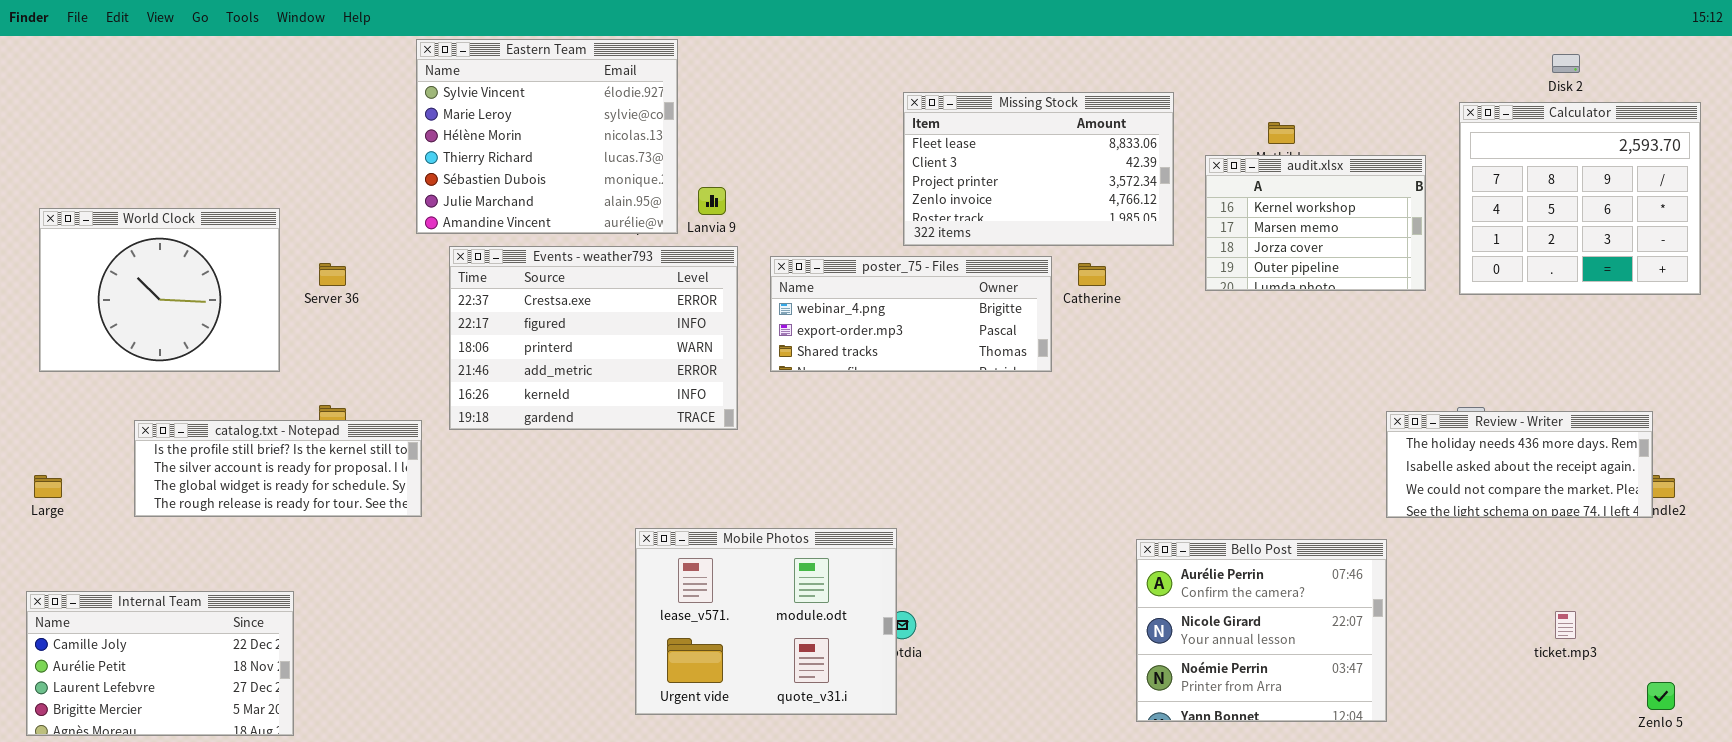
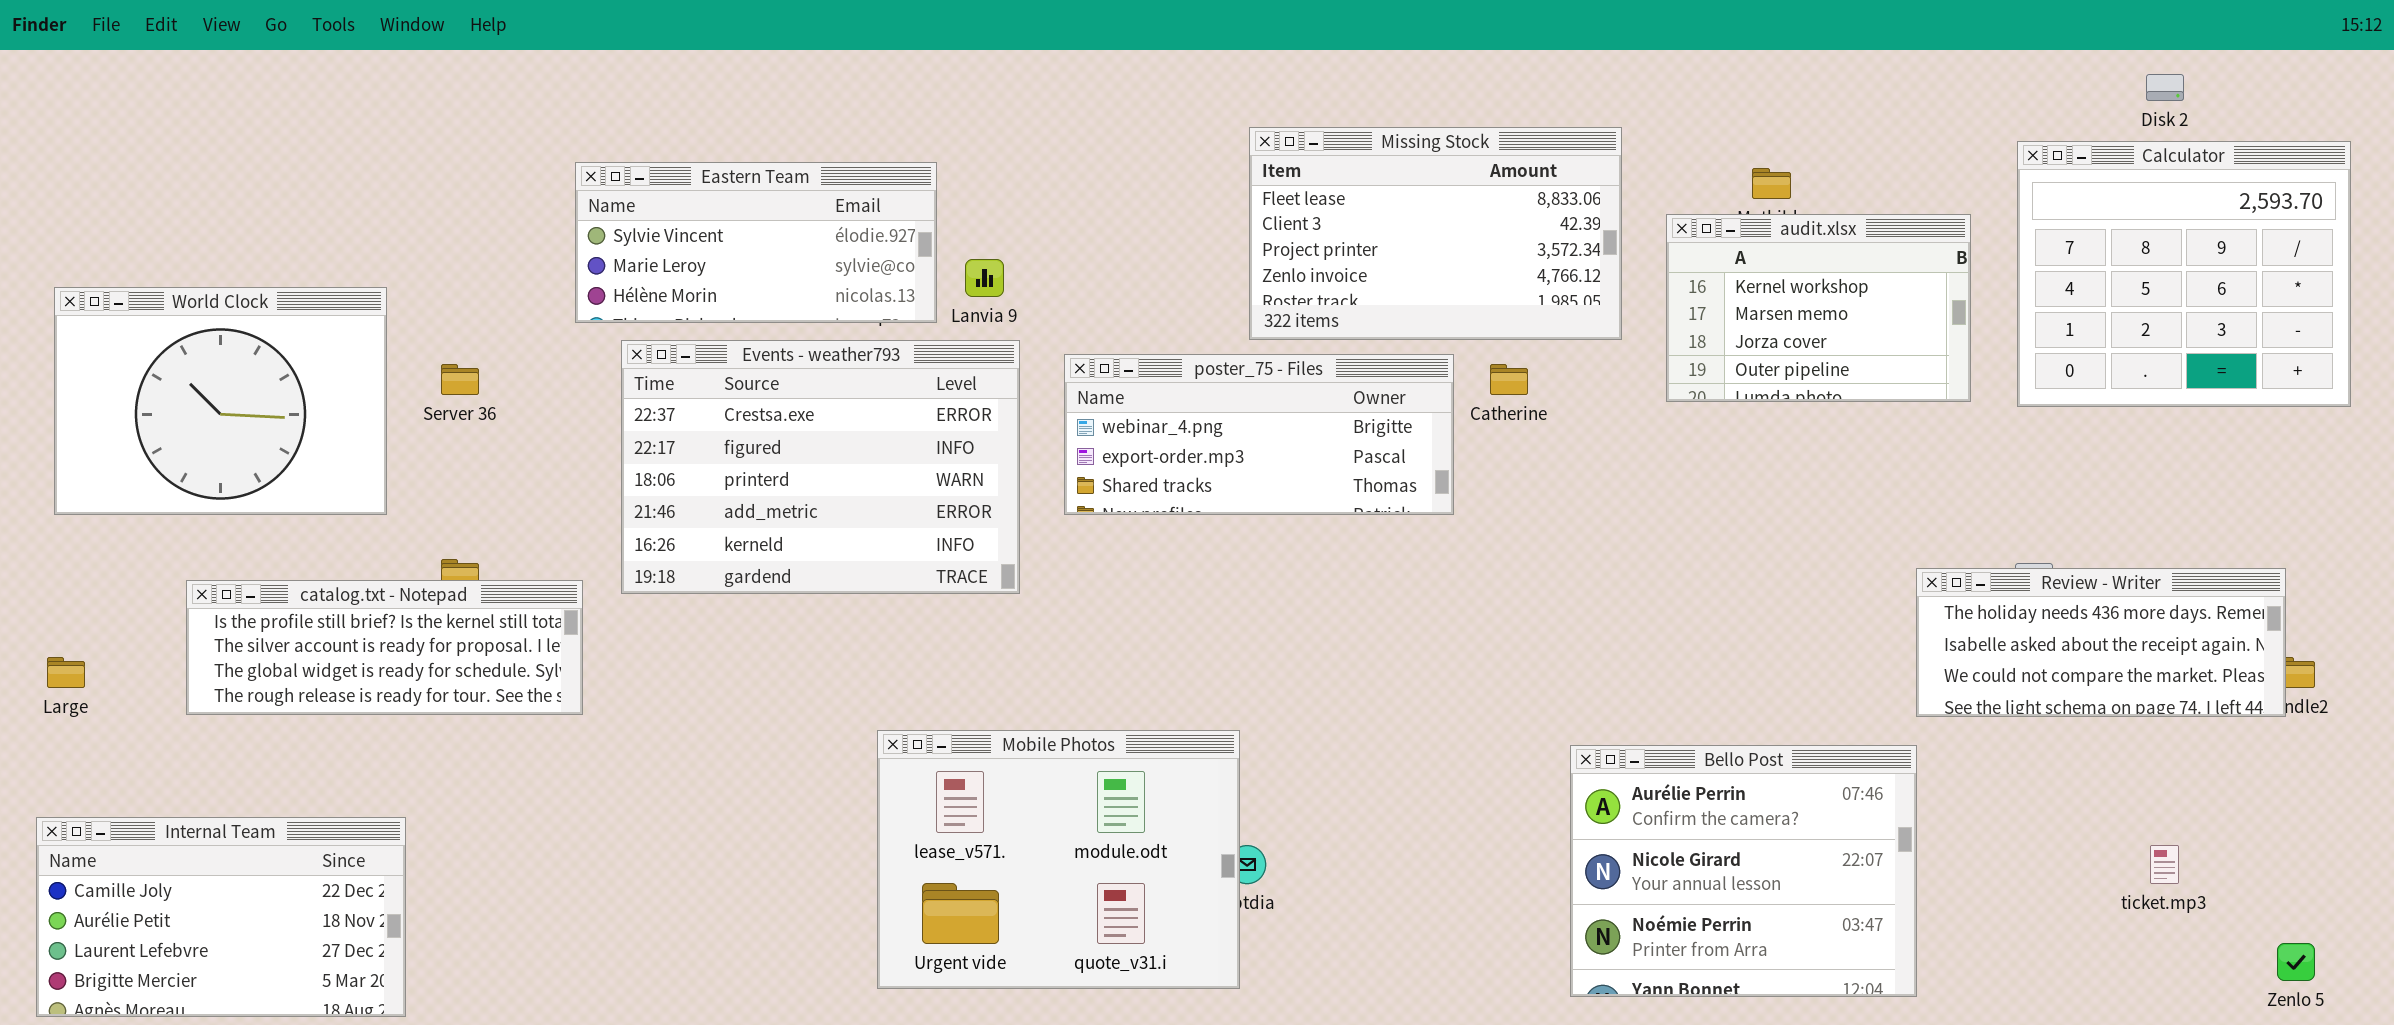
Eastern Team: [416,39,678,234] -> [575,162,937,323], resized

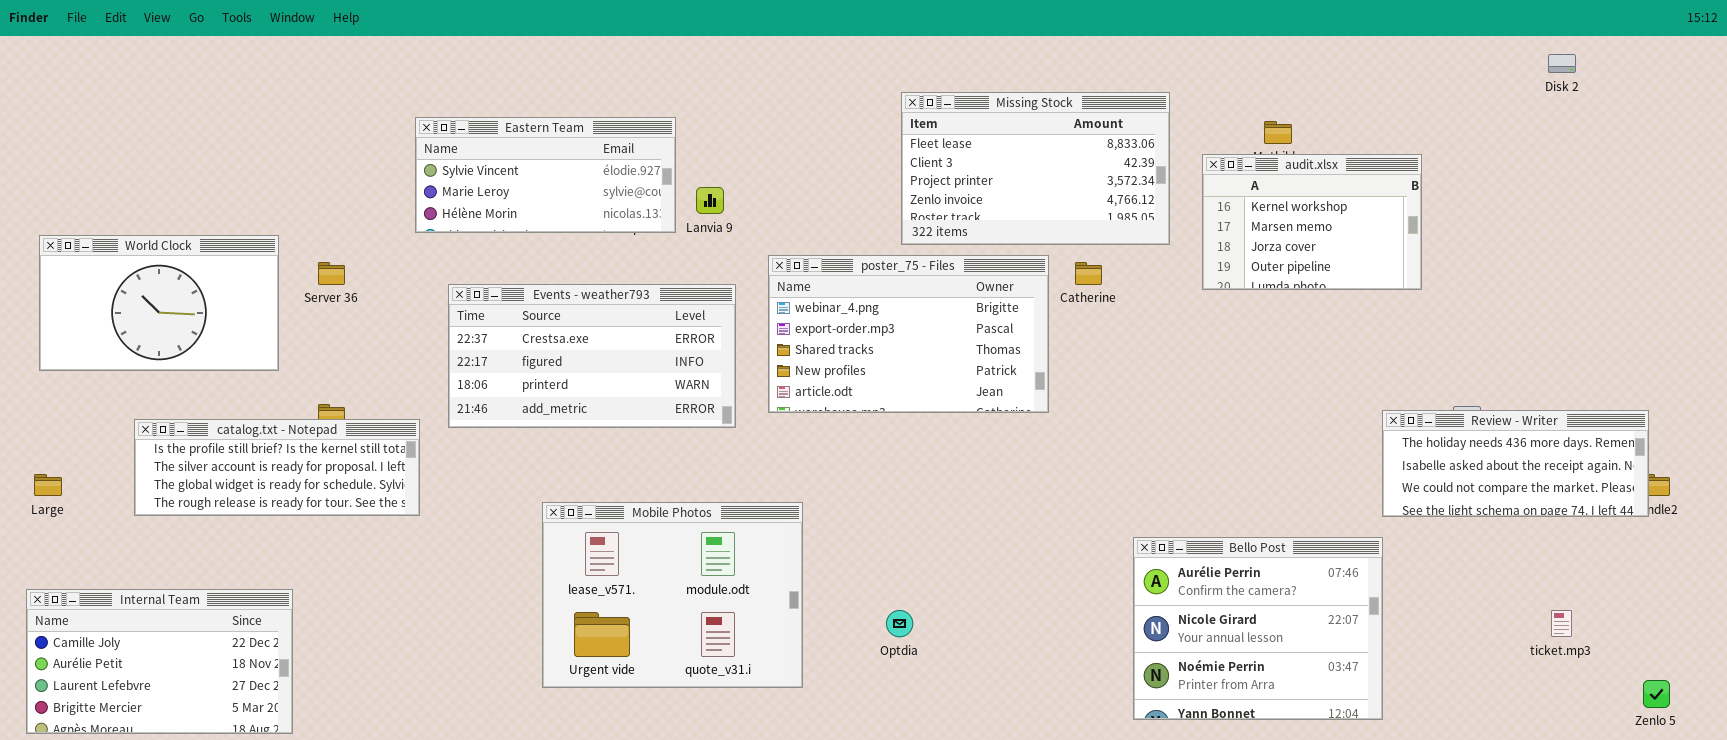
Calculator: [2017,141,2351,407] -> none, closed
World Clock: [54,287,387,515] -> [39,235,279,371], resized
Events - weather793: [621,340,1020,594] -> [448,284,736,428], resized
poster_75 - Files: [1064,354,1454,515] -> [768,255,1049,413], resized
Mobile Photos: [877,730,1240,989] -> [542,502,803,688], moved

